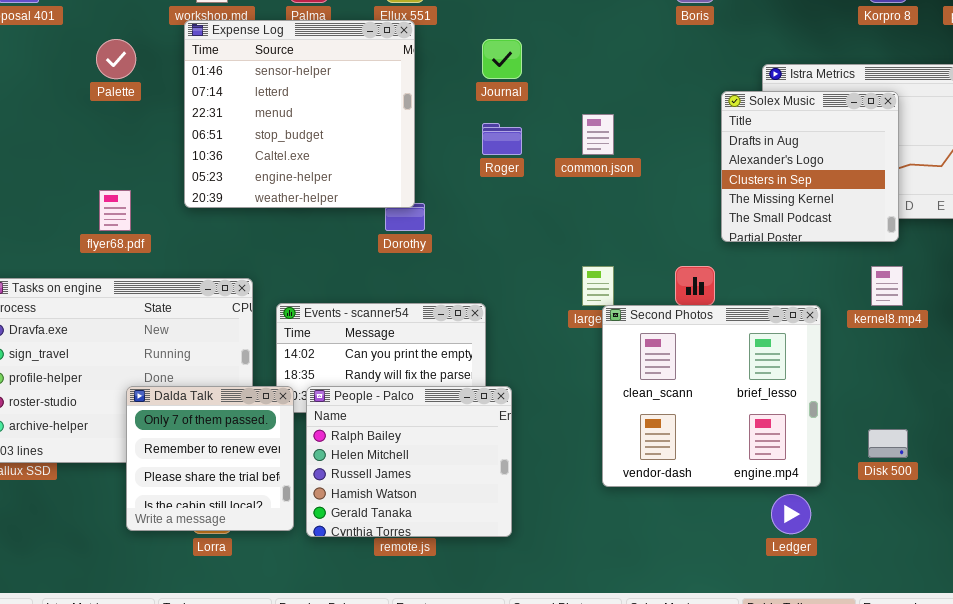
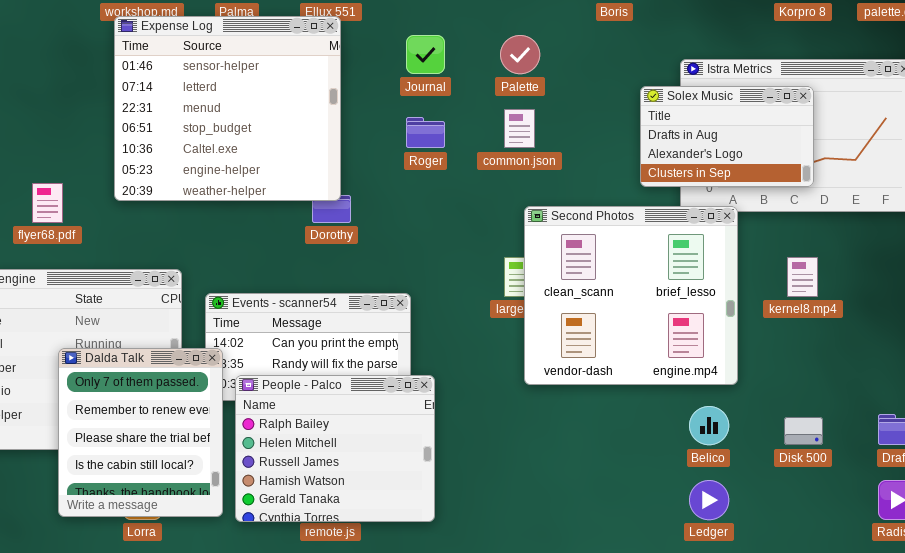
Palette: [96,39,136,79] -> [500,35,540,74], moved
Solex Music: [721,91,899,242] -> [640,86,814,187], resized
Second Photos: [602,305,821,487] -> [524,206,738,385], moved
Dalda Talk: [126,386,294,531] -> [58,348,223,517], resized

